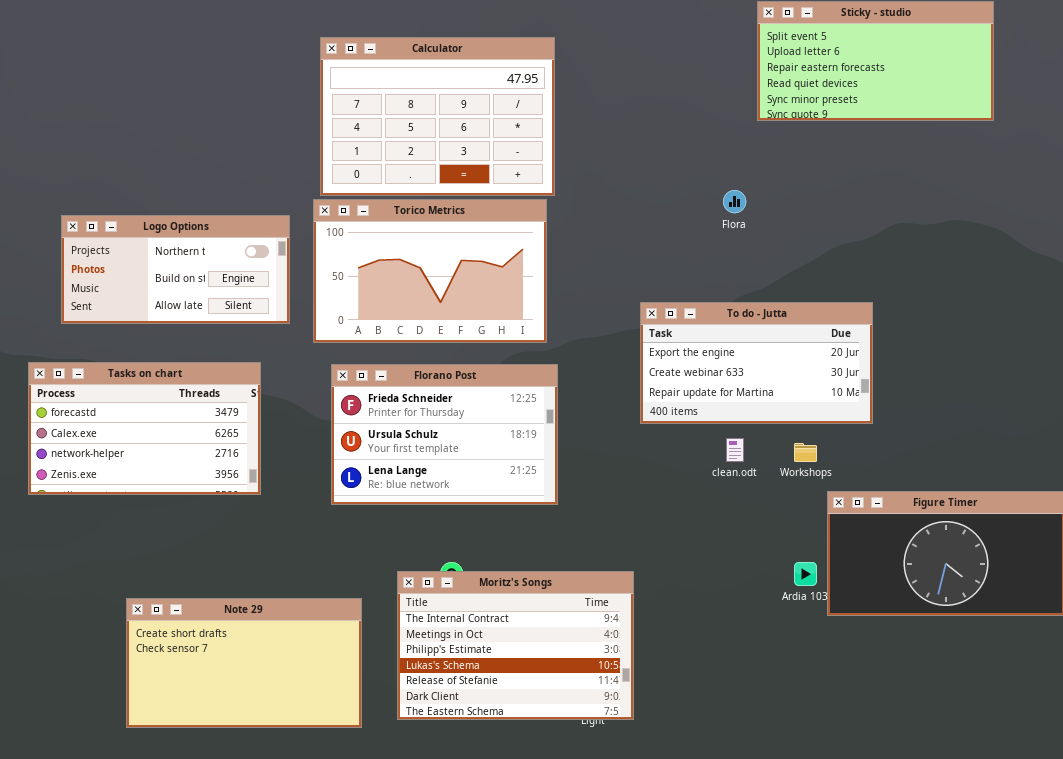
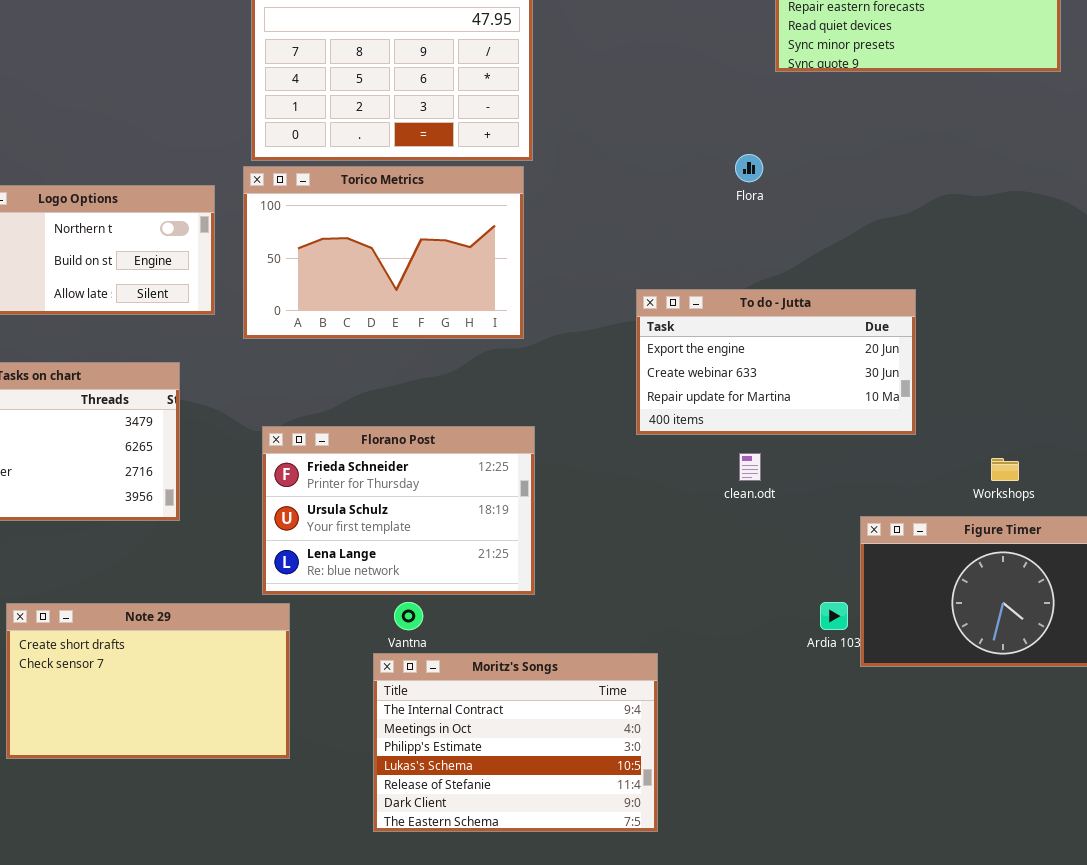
Florano Post: [331,364,558,505] -> [262,426,535,595], moved
Workshops: [794,443,817,462] -> [991,458,1019,481], moved
Moritz's Songs: [397,571,634,720] -> [373,653,658,832], moved
Note 29: [126,598,362,728] -> [6,603,290,759], moved

